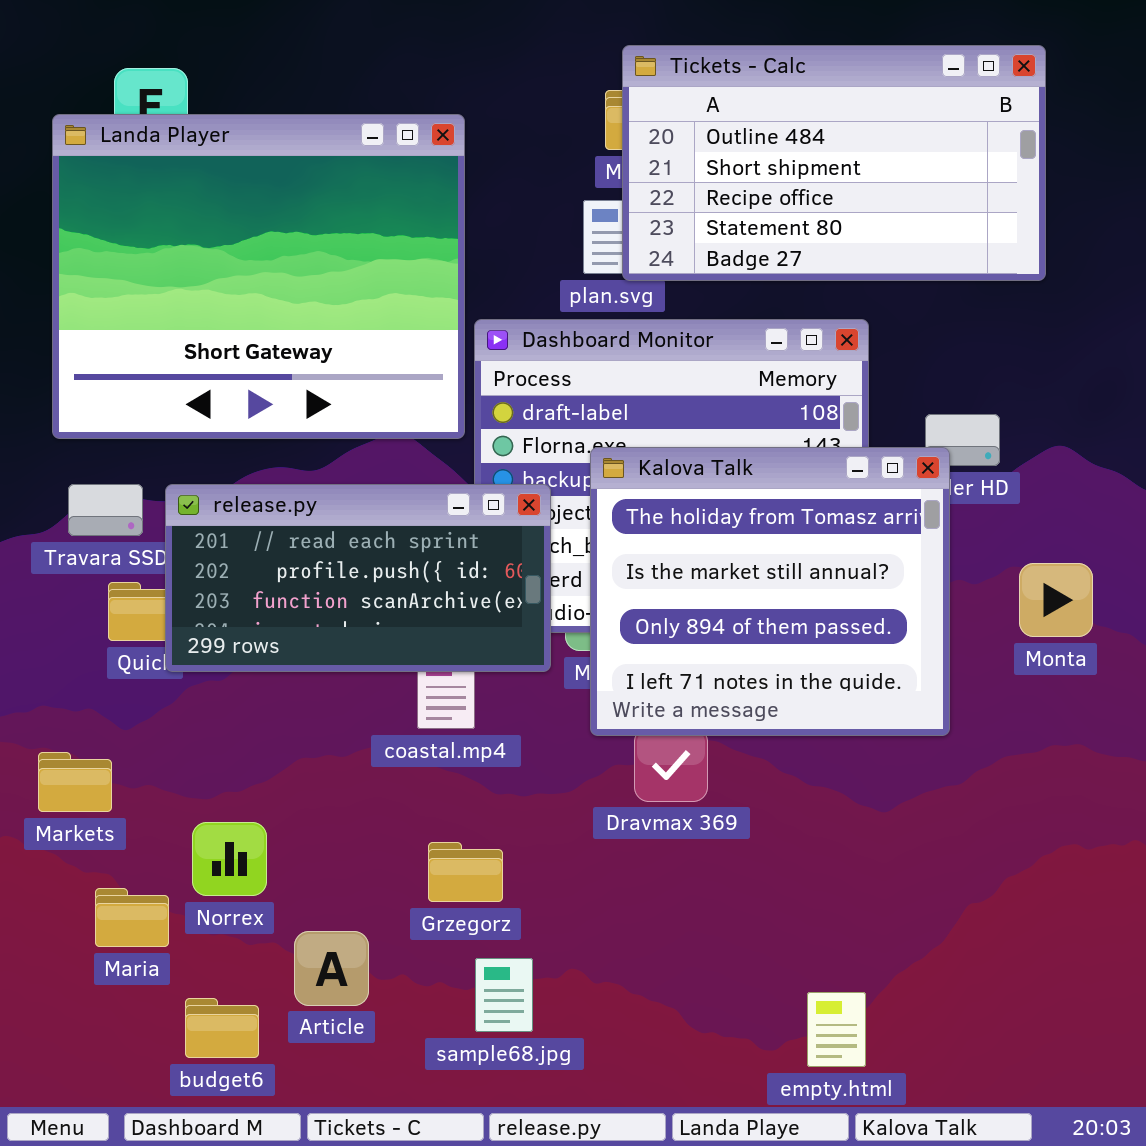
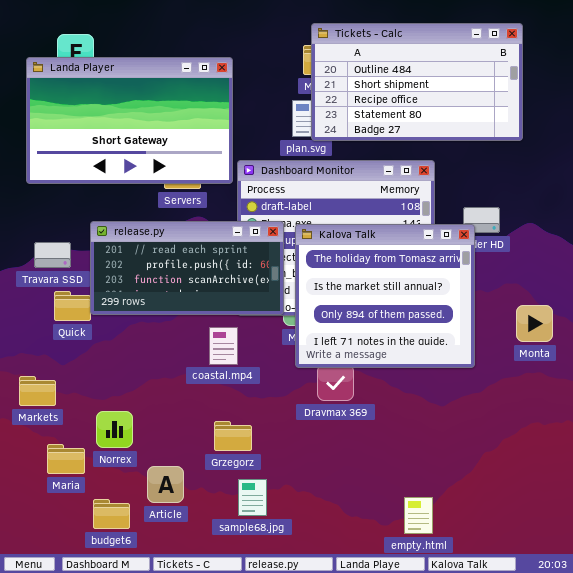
Landa Player: [52,114,465,439] -> [26,57,233,184], resized
release.py: [165,484,551,672] -> [90,221,284,315], moved
Monta: [1019,563,1093,637] -> [516,305,553,342], moved

